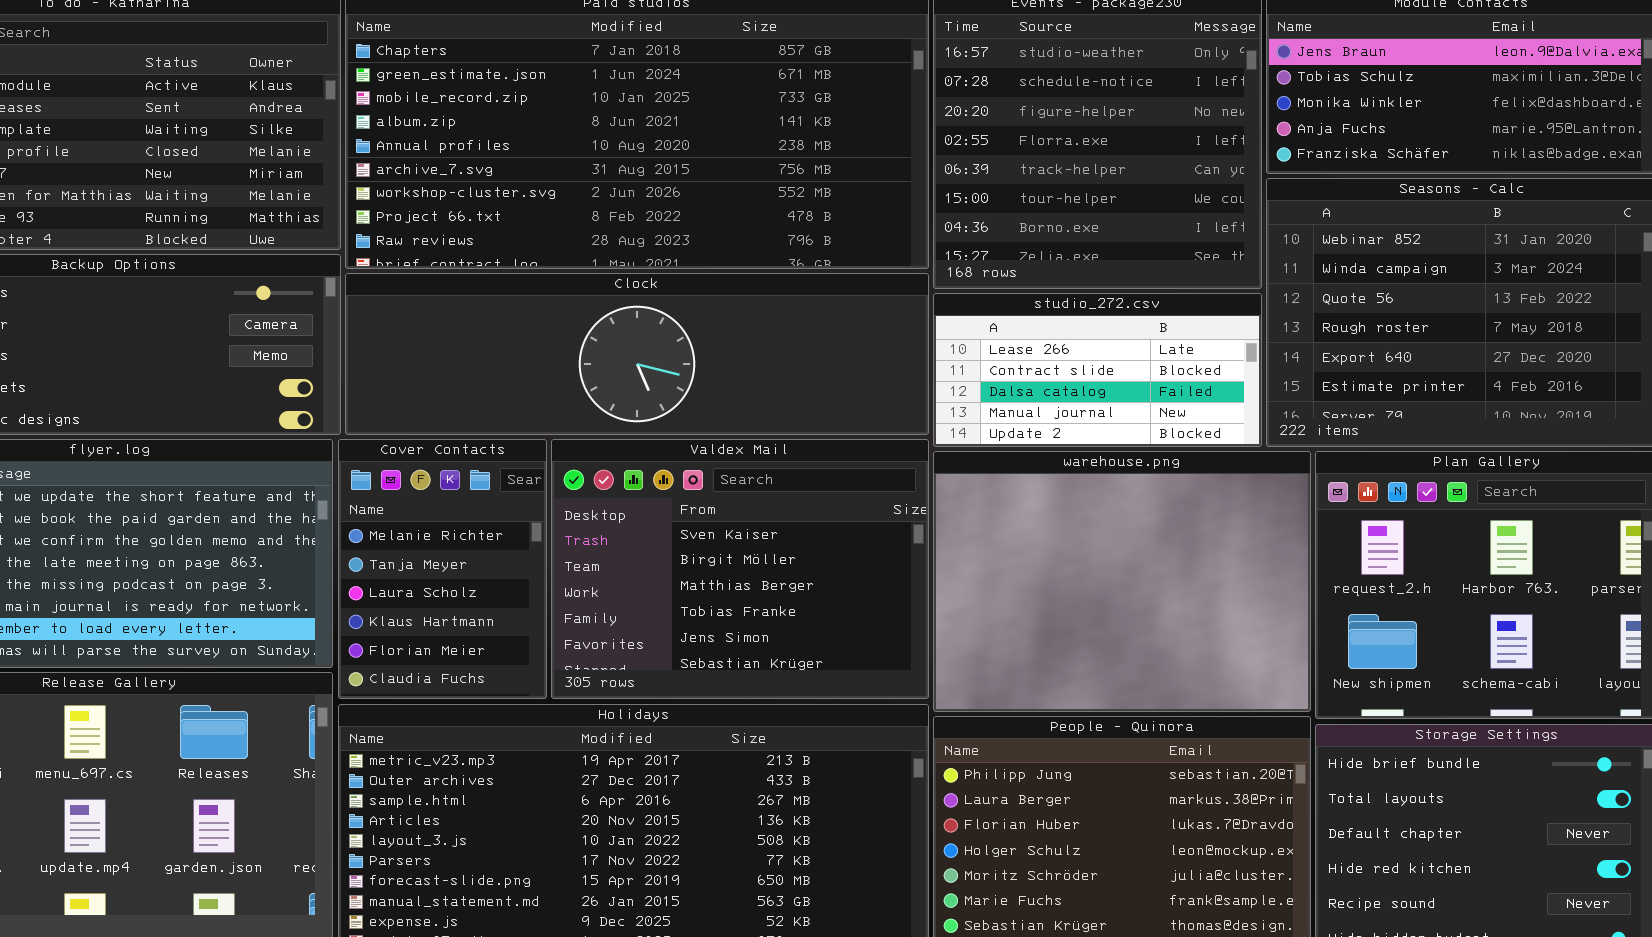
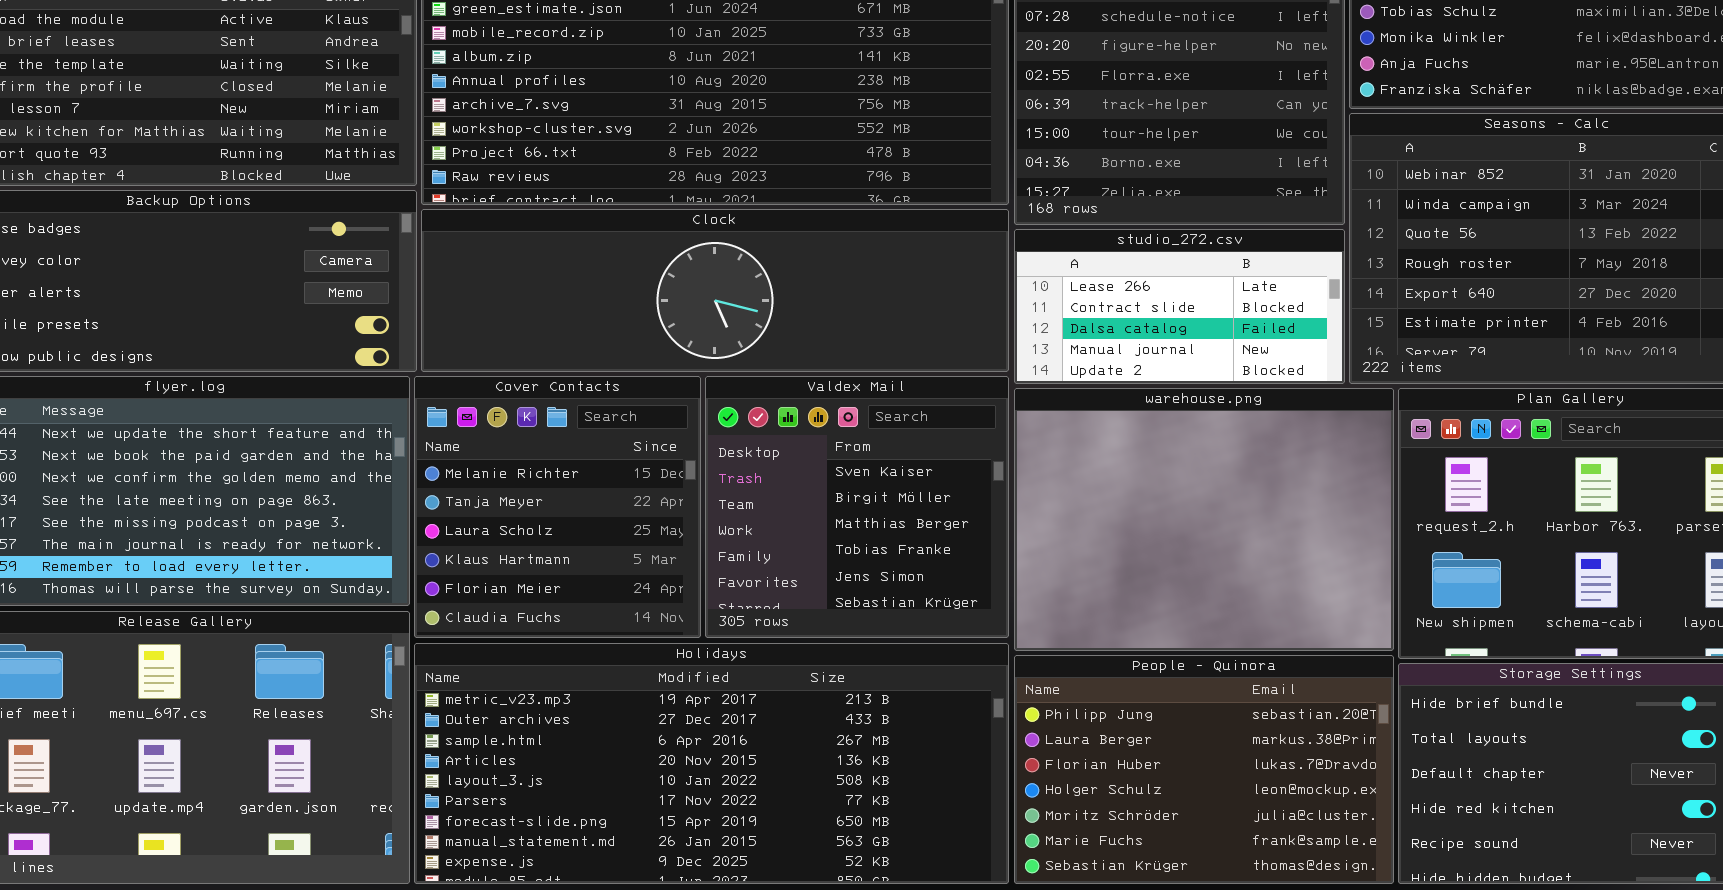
Cover Contacts: [338,439,547,699] -> [414,376,701,638], resized
Valdex Mail: [551,439,929,699] -> [705,376,1009,638], resized

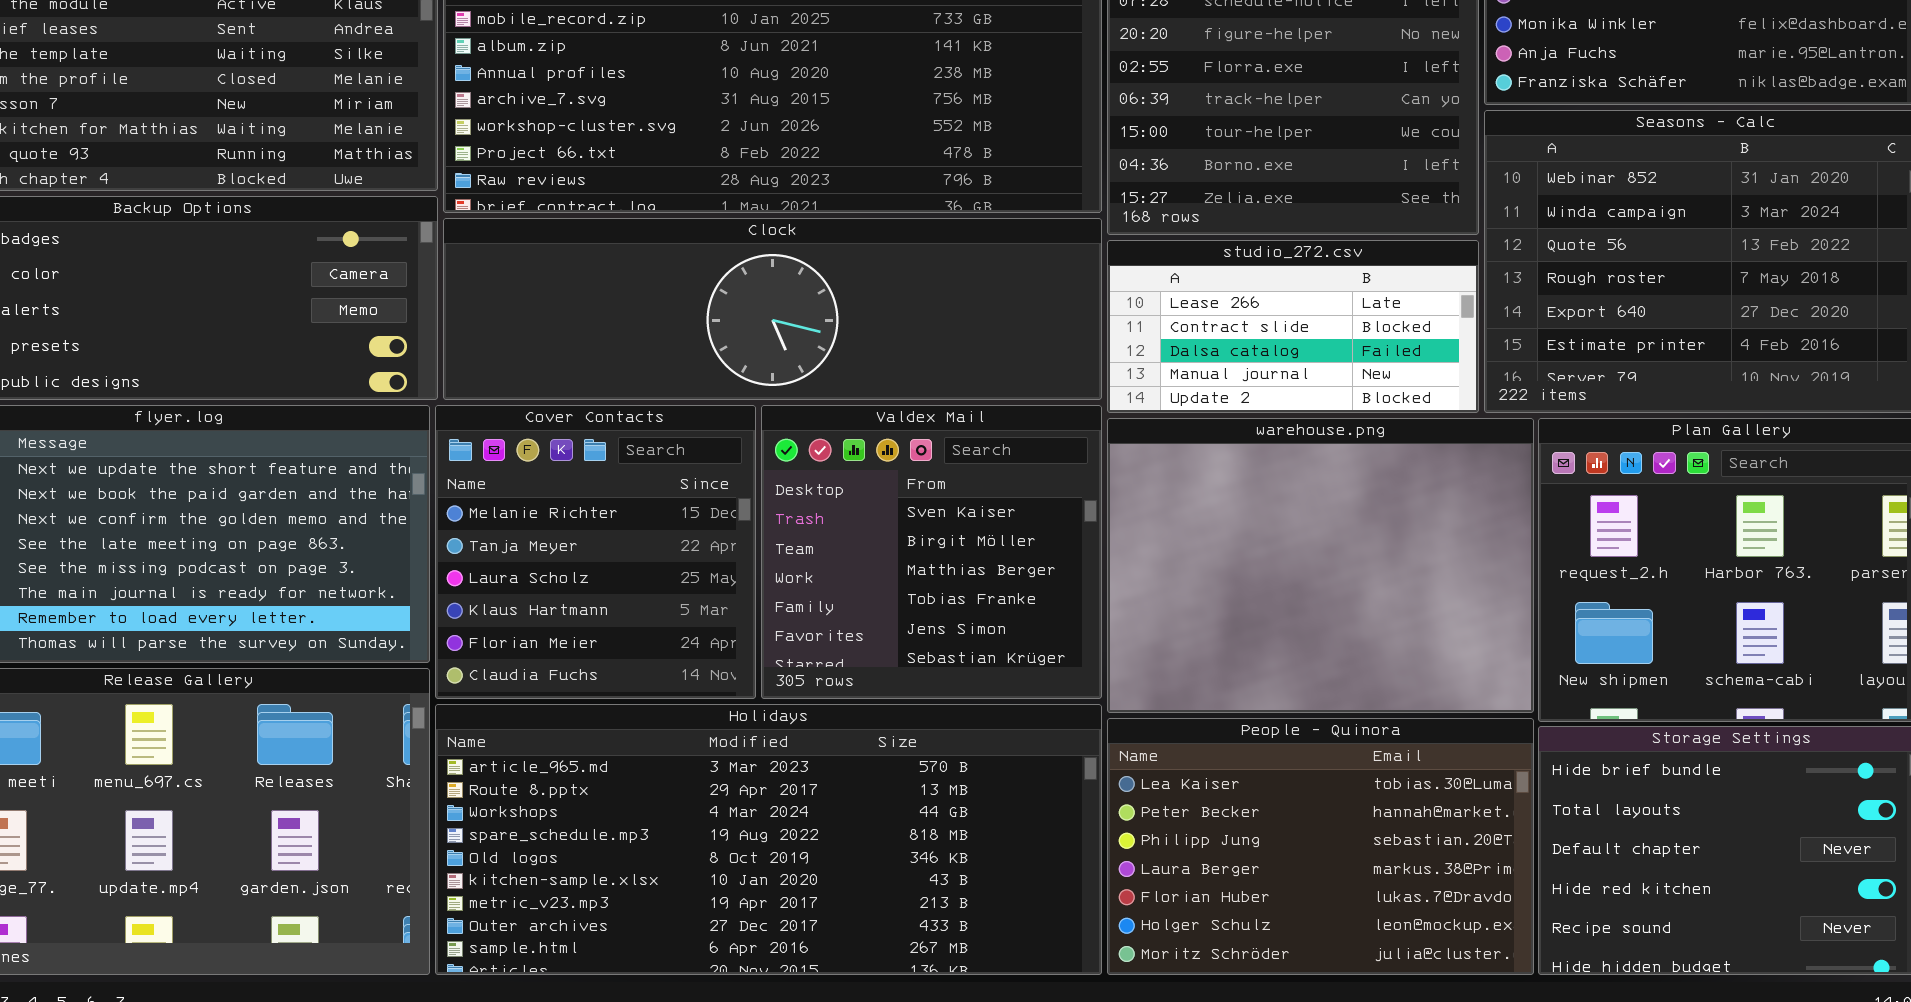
Holidays: [414,643,1009,884] -> [435,704,1102,975], scrolled up 6 rows
People - Quinora: [1014,655,1394,884] -> [1107,718,1534,975], scrolled up 2 rows

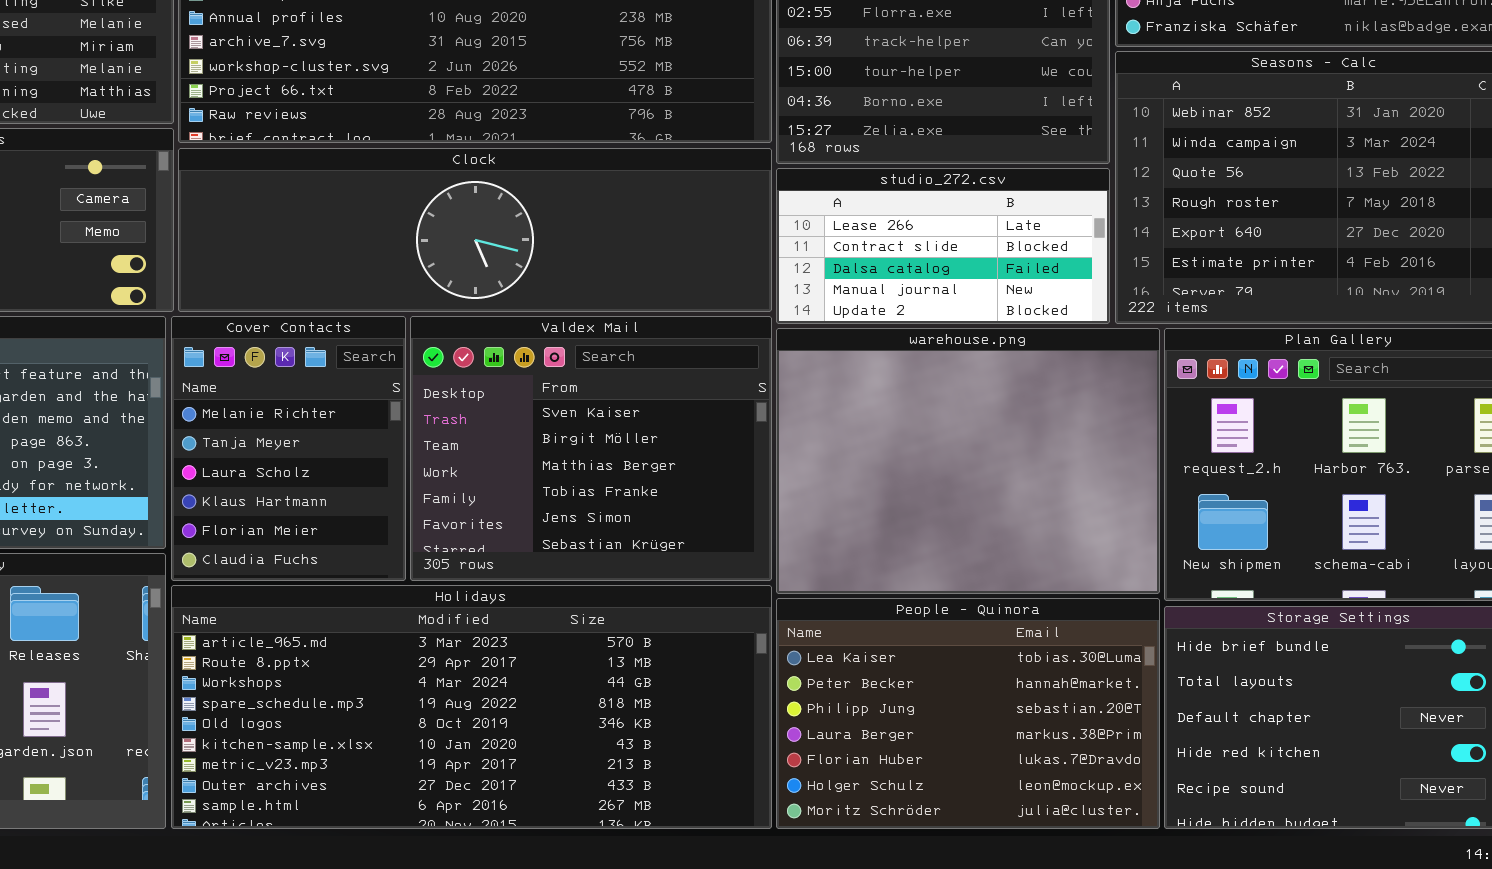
Cover Contacts: [435,405,756,699] -> [171,316,406,581], resized
Valdex Mail: [761,405,1102,699] -> [410,316,772,581], resized

